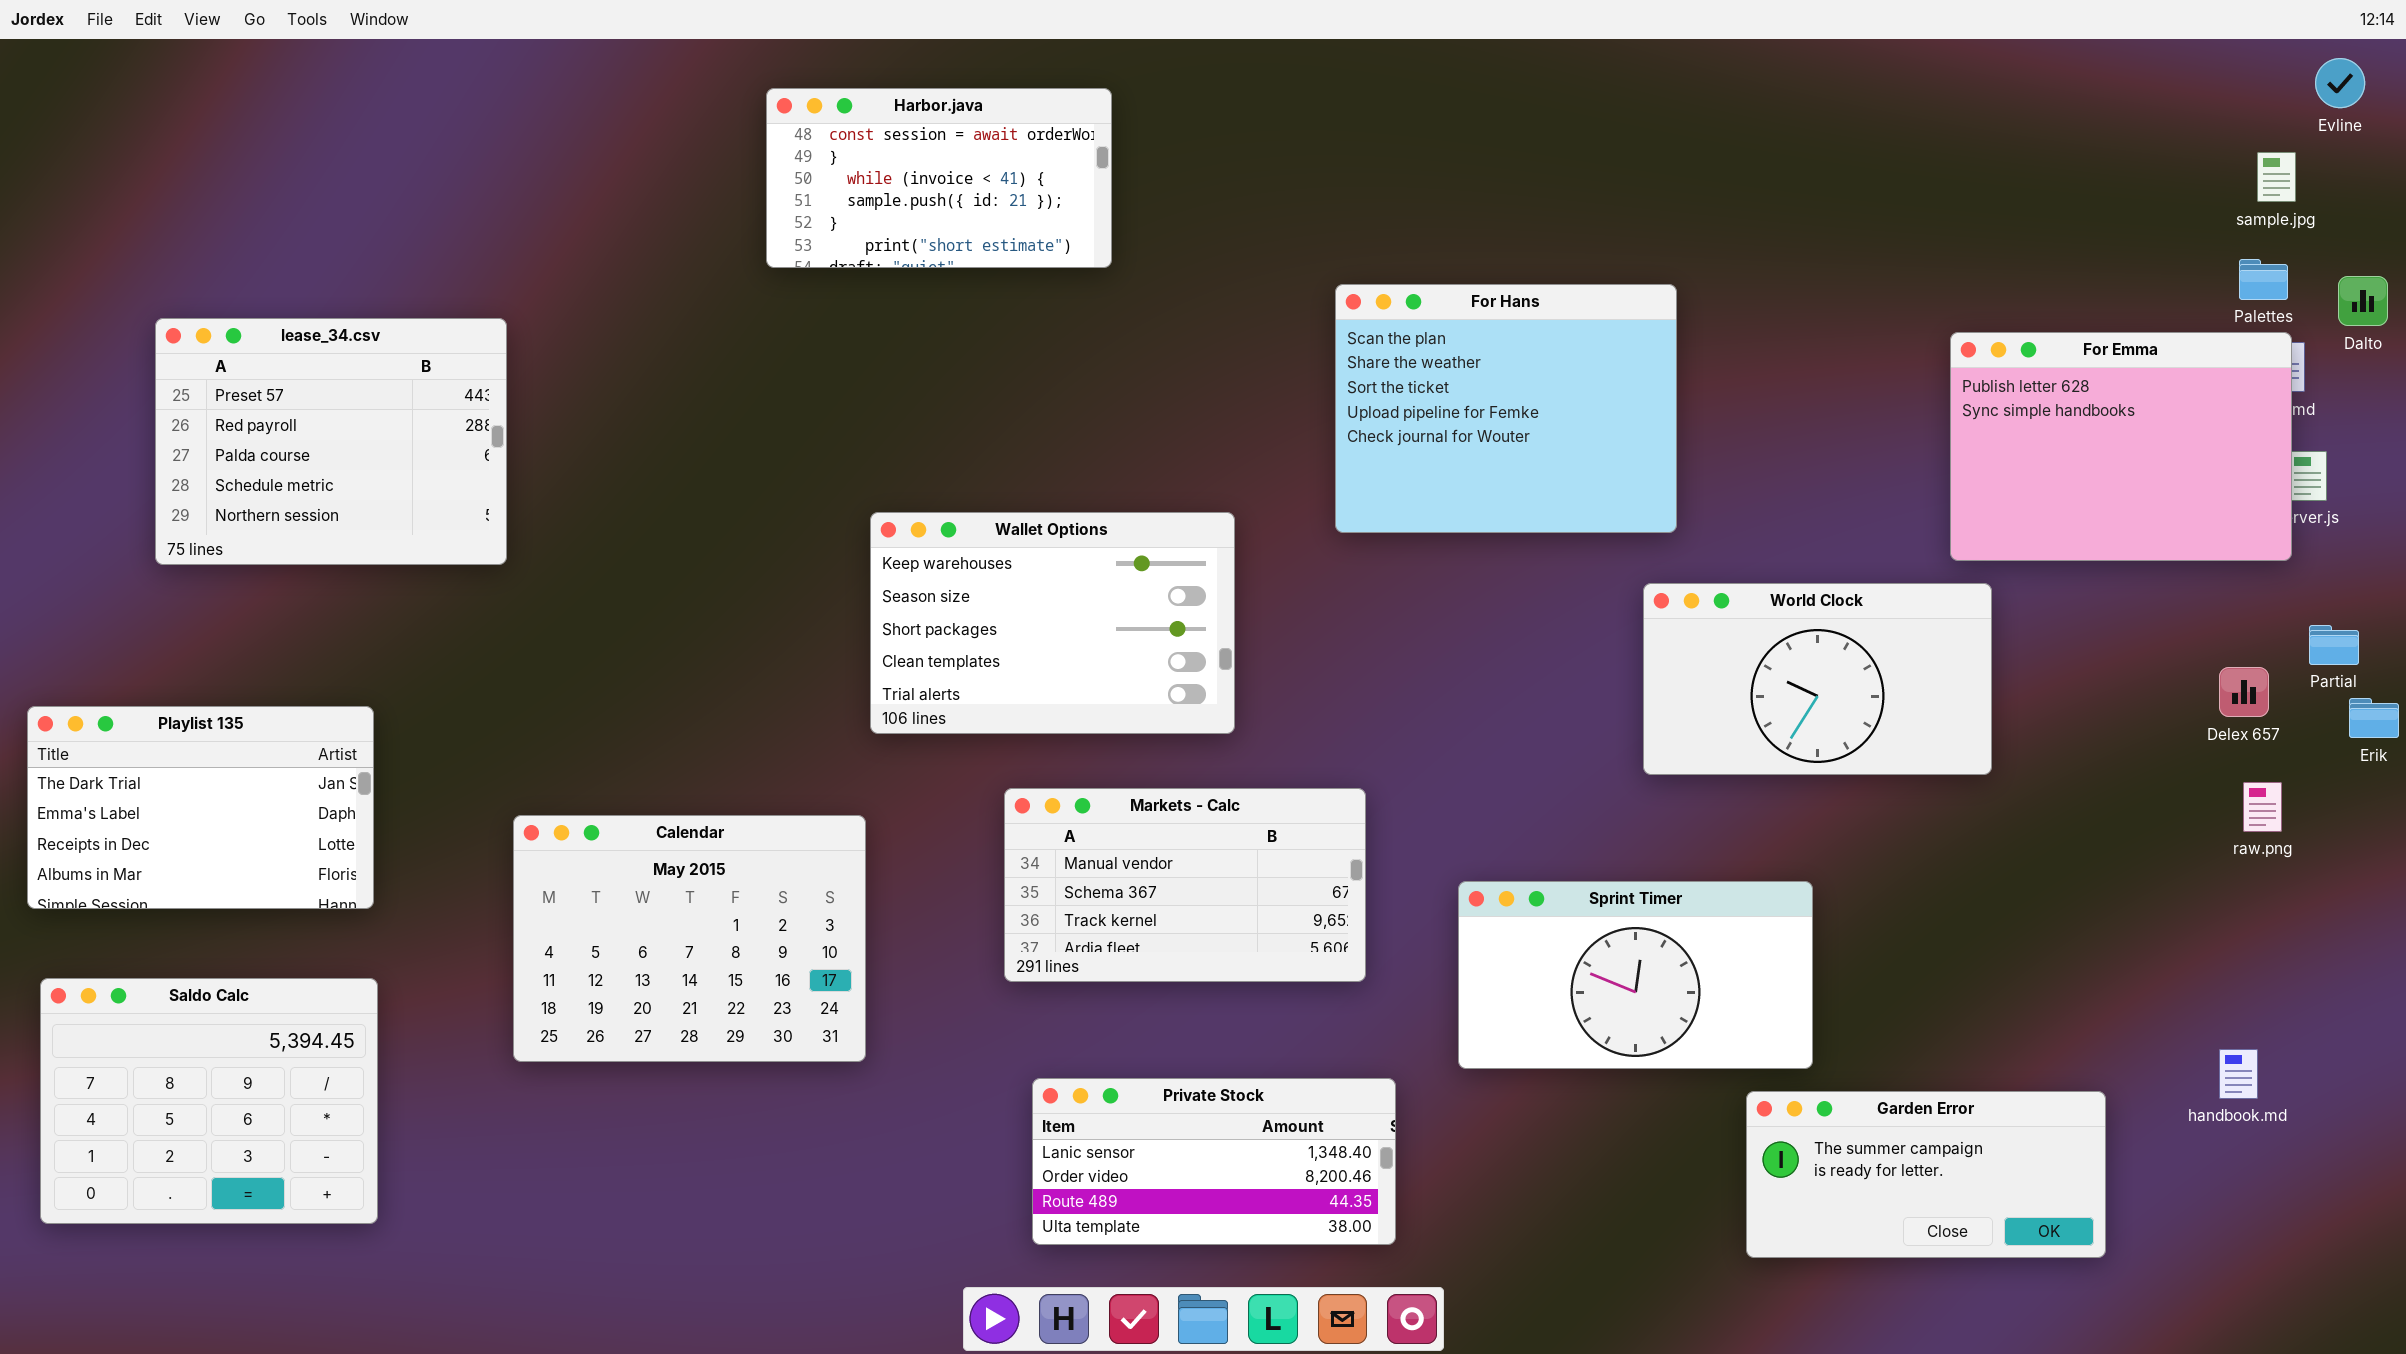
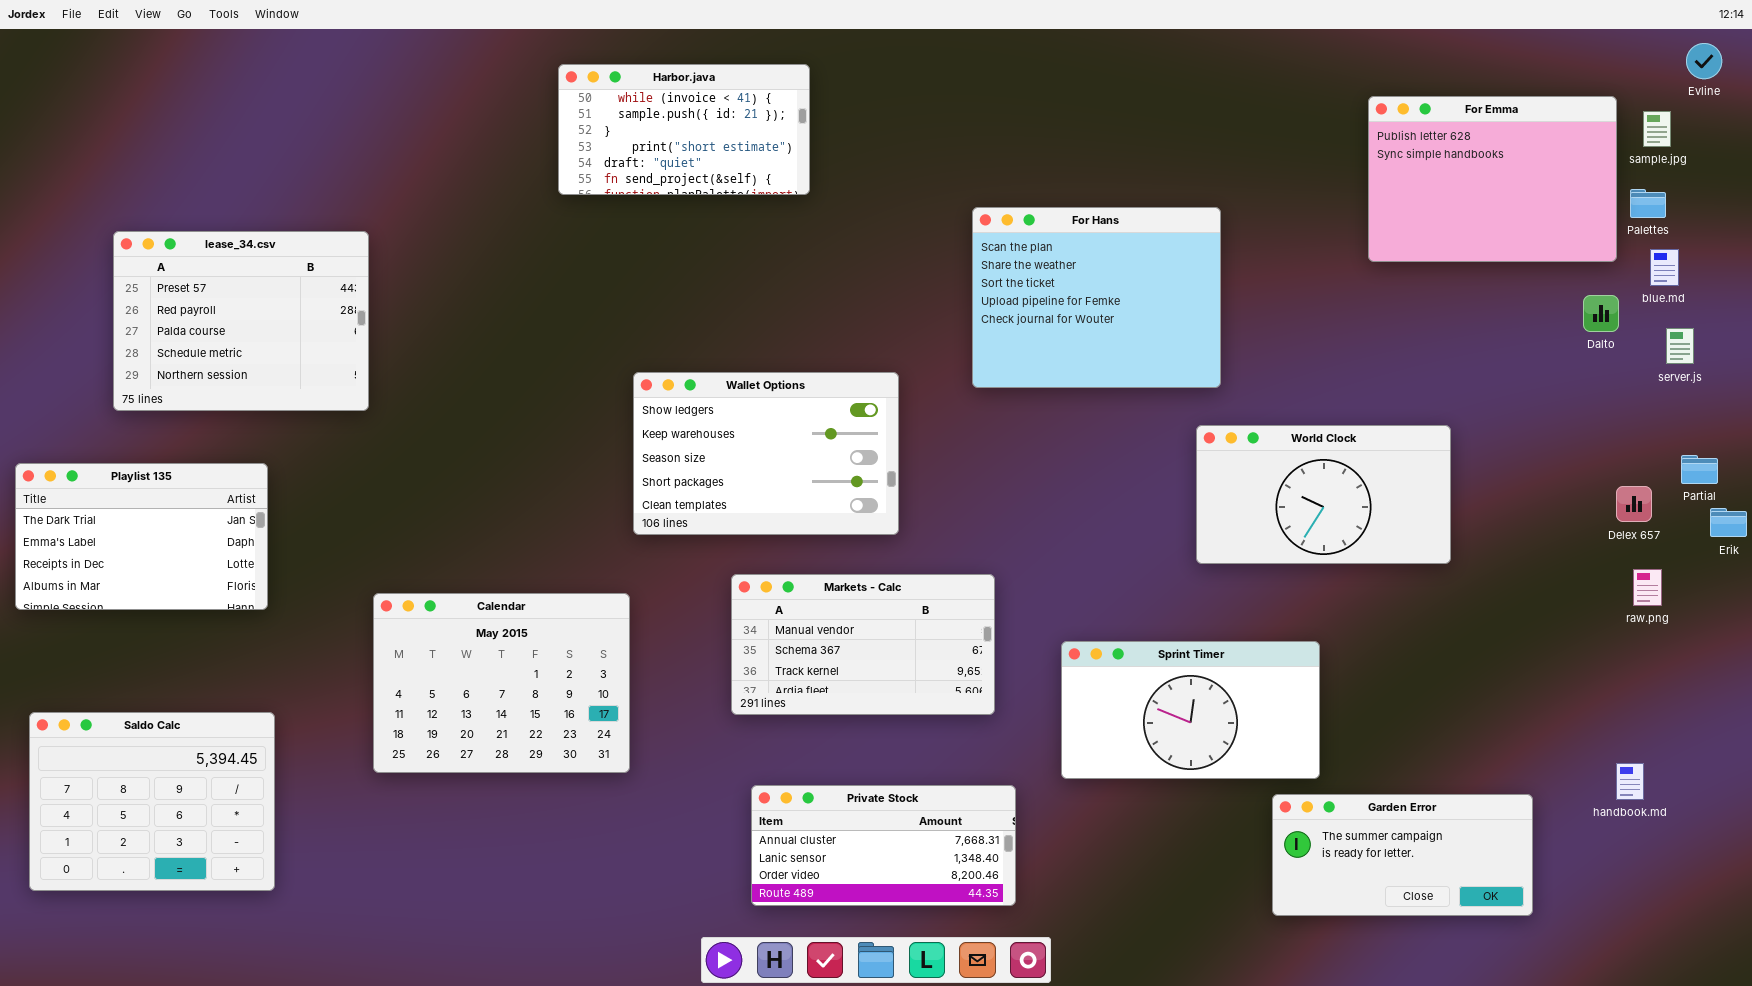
Harbor.java: [766,88,1112,268] -> [558,64,810,195], scrolled down 2 rows
Dalto: [2338,276,2388,326] -> [1583,295,1619,332], moved
For Emma: [1950,332,2292,561] -> [1368,96,1617,262], moved
Wallet Options: [870,512,1235,734] -> [633,372,899,535], scrolled up 1 row
Playlist 135: [27,706,374,909] -> [15,463,268,610], moved
Private Stock: [1032,1078,1396,1245] -> [751,785,1016,906], scrolled up 1 row

